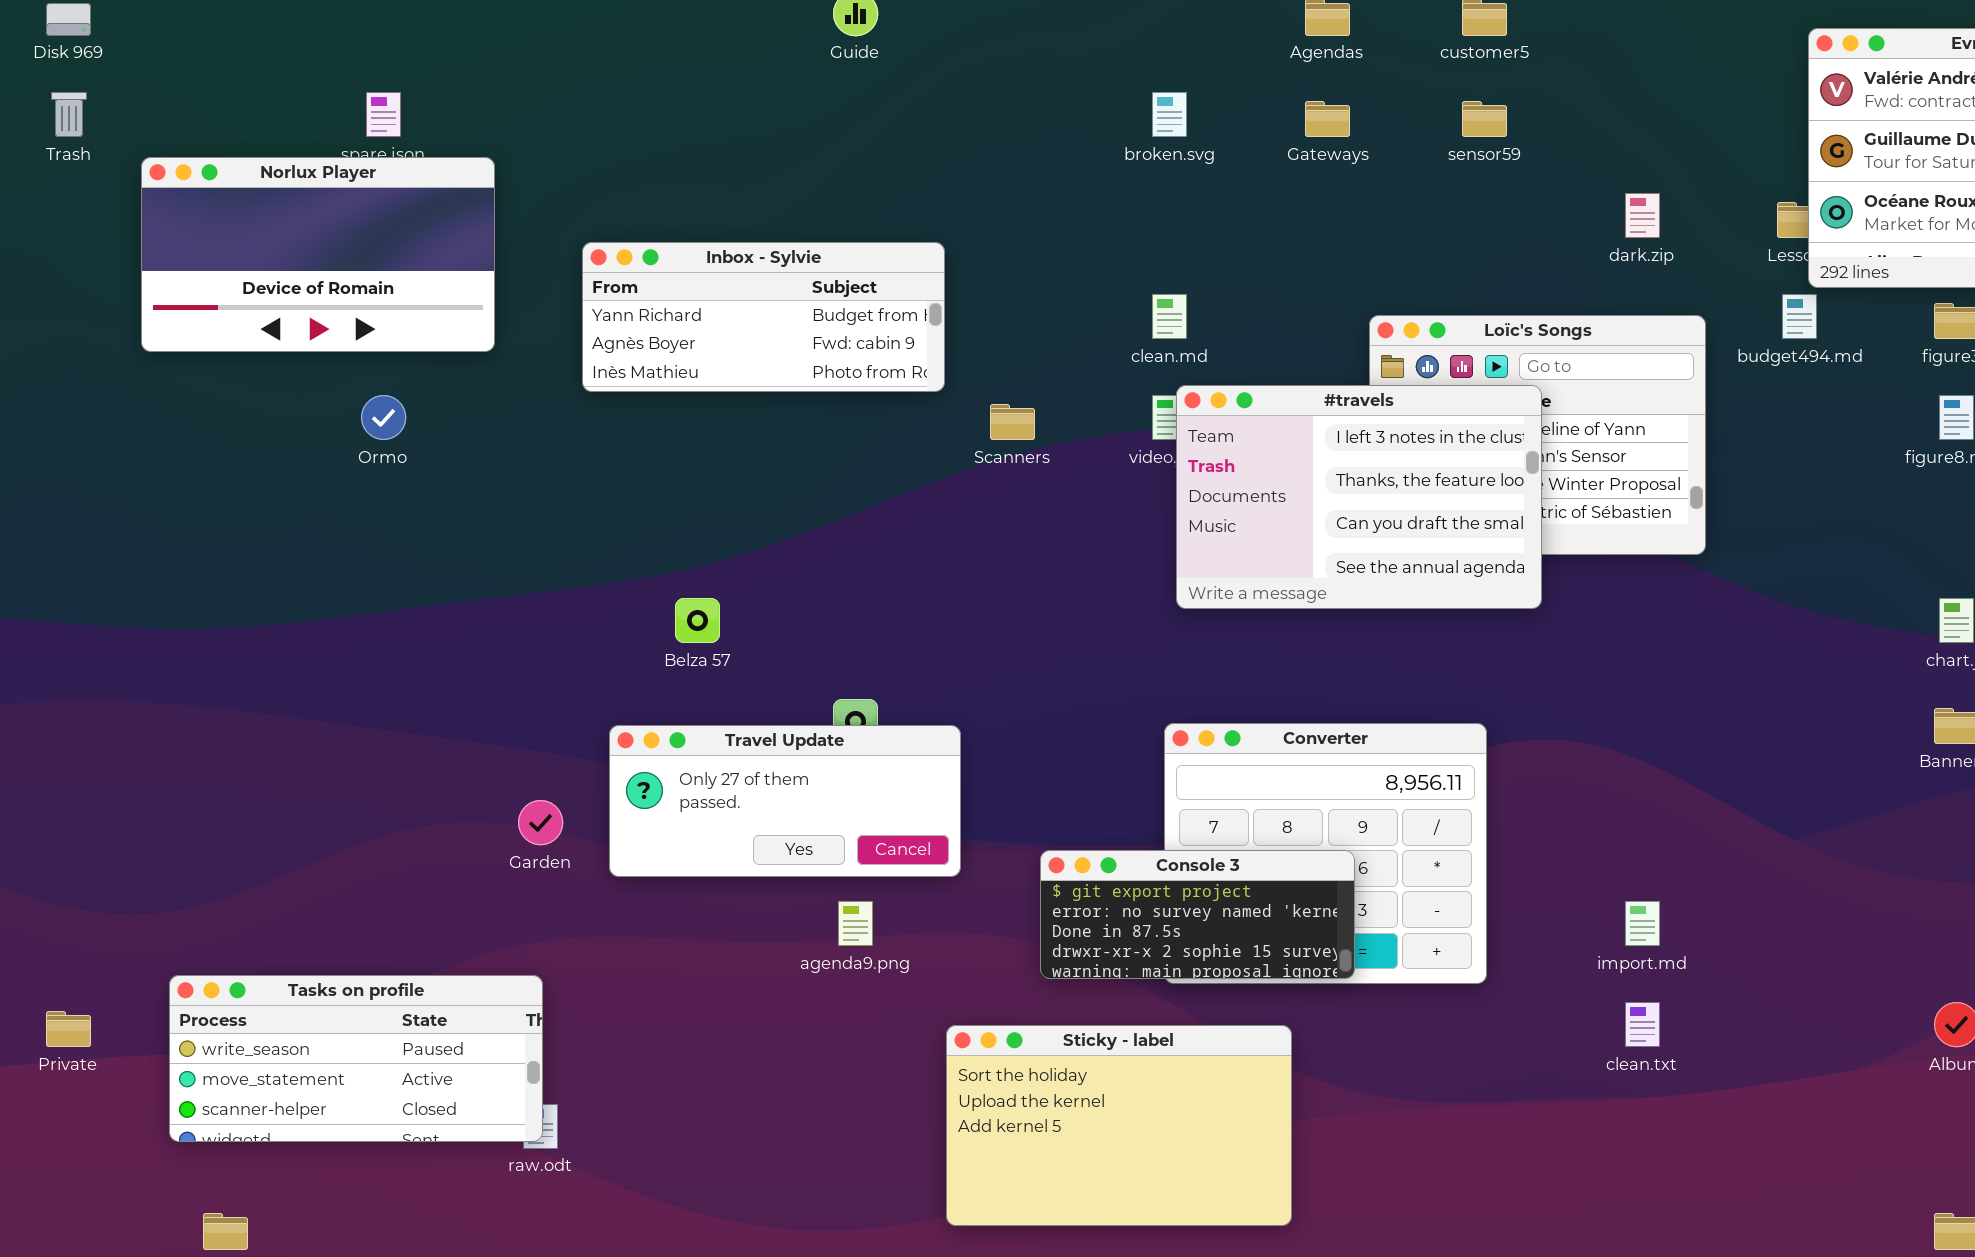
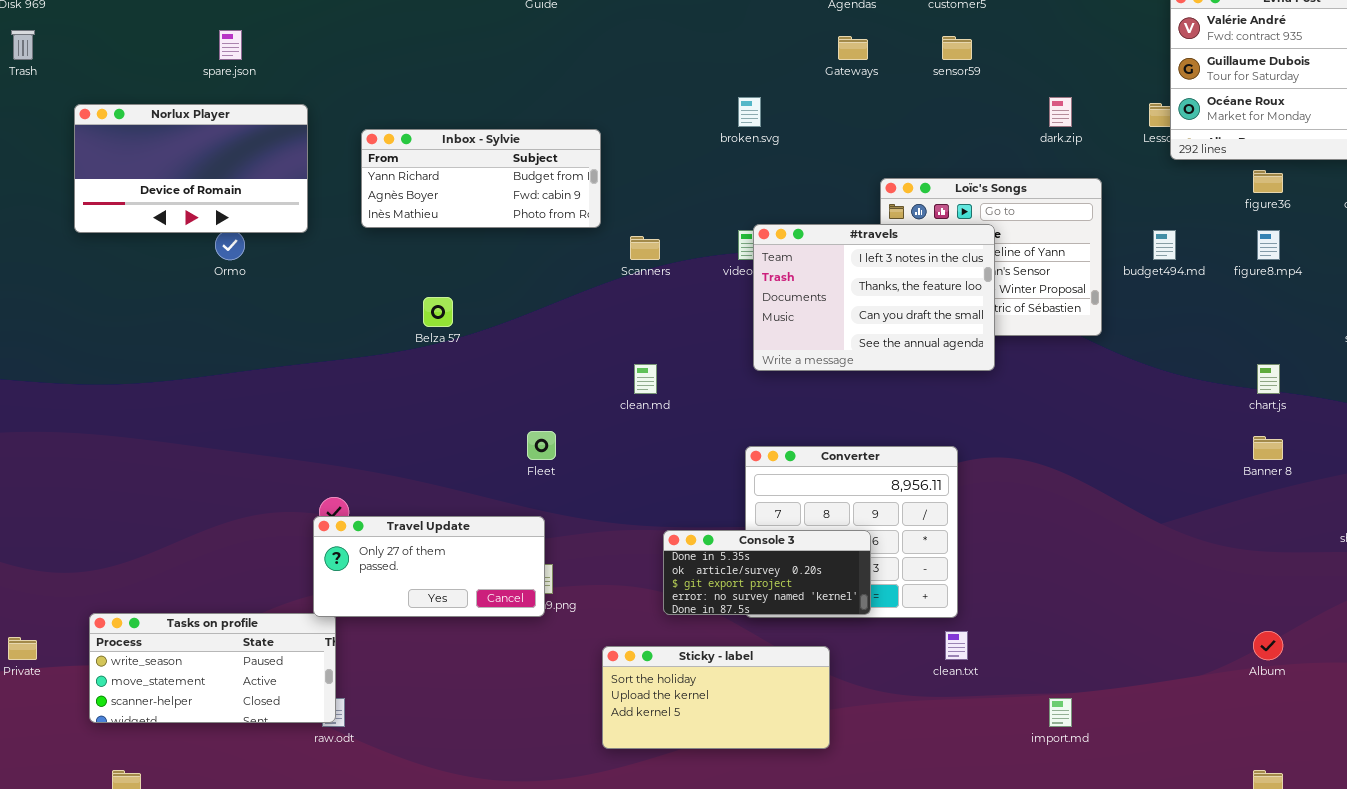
broken.svg: [1152,92,1187,137] -> [738,97,761,127], moved
Norlux Player: [141,157,495,352] -> [74,104,308,233], moved
clean.md: [1152,294,1187,339] -> [634,364,657,394], moved
budget494.md: [1782,294,1817,339] -> [1153,230,1176,260], moved
Belza 57: [675,598,720,643] -> [423,297,453,327], moved
Travel Update: [609,725,961,877] -> [313,516,545,617], moved
Console 3: [1040,850,1355,979] -> [663,530,871,615], scrolled up 2 rows
import.md: [1625,901,1660,946] -> [1049,698,1072,727], moved
clean.txt: [1625,1002,1660,1047] -> [945,631,968,660], moved
Sticky - label: [946,1025,1292,1226] -> [602,646,830,749], resized

